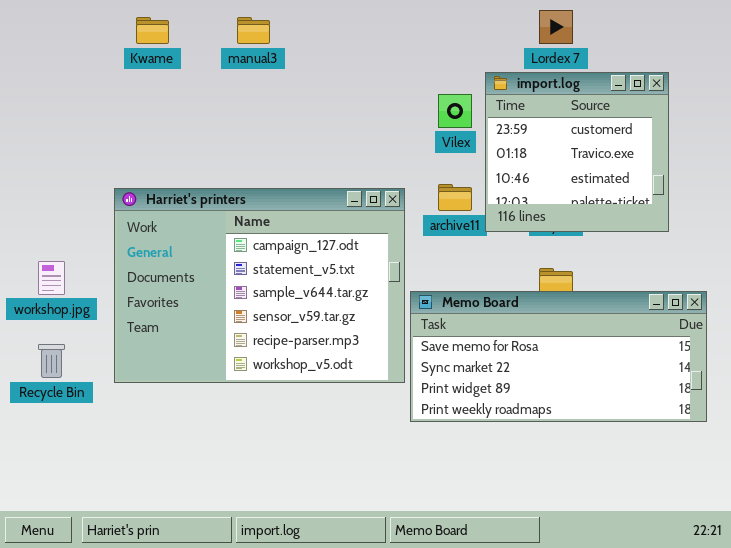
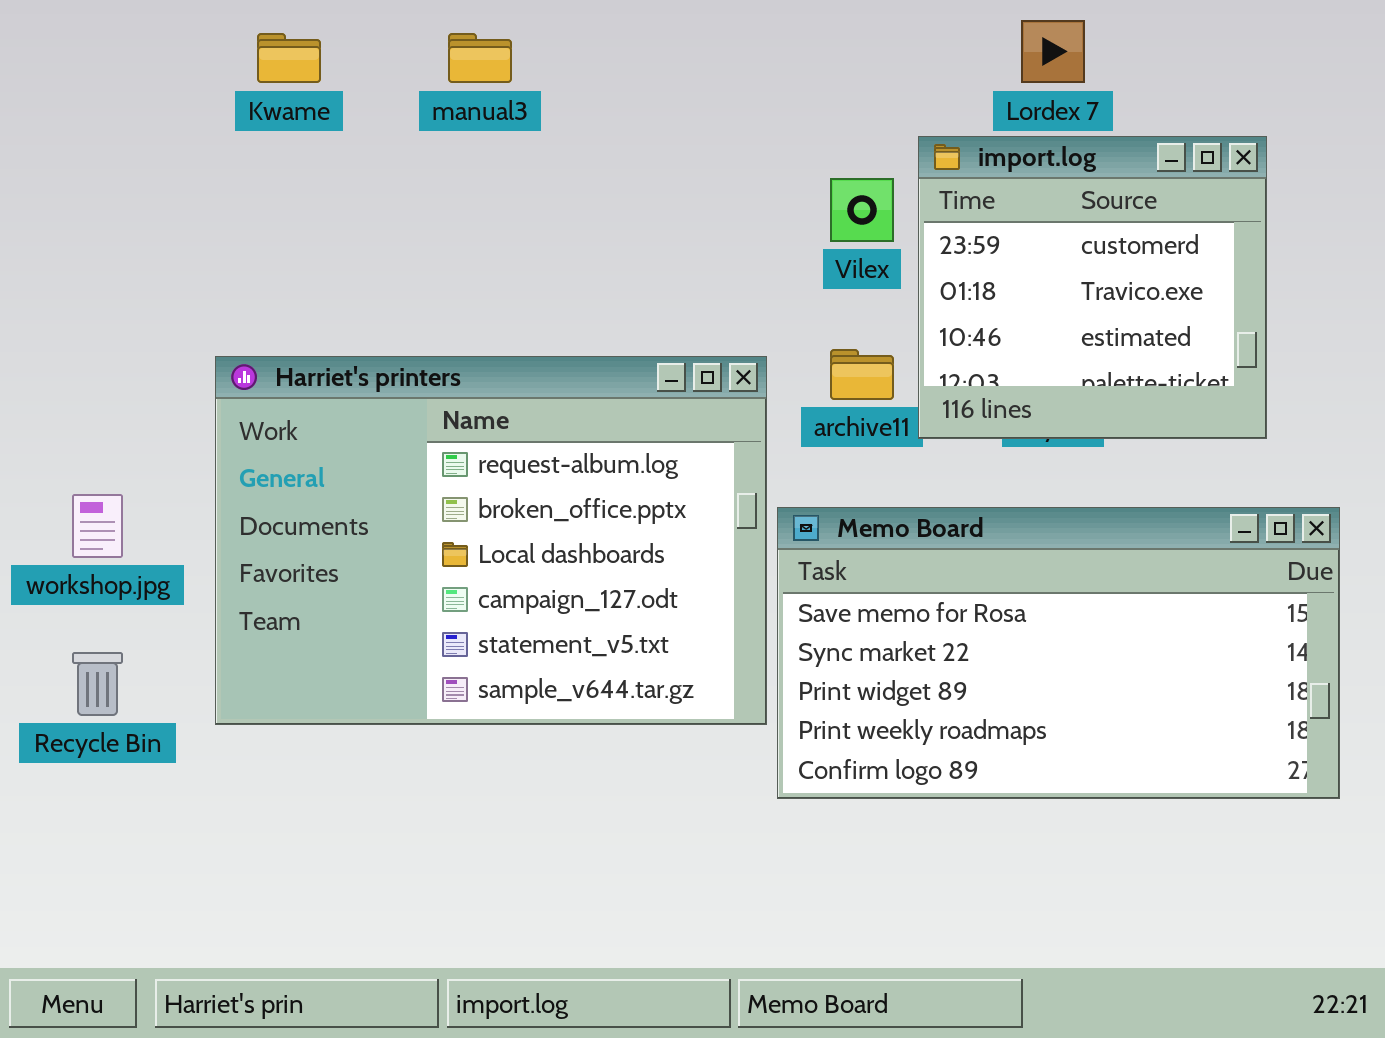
Harriet's printers: [114,188,405,383] -> [215,356,767,725], scrolled up 3 rows
Memo Board: [410,291,707,422] -> [777,507,1340,799], resized

